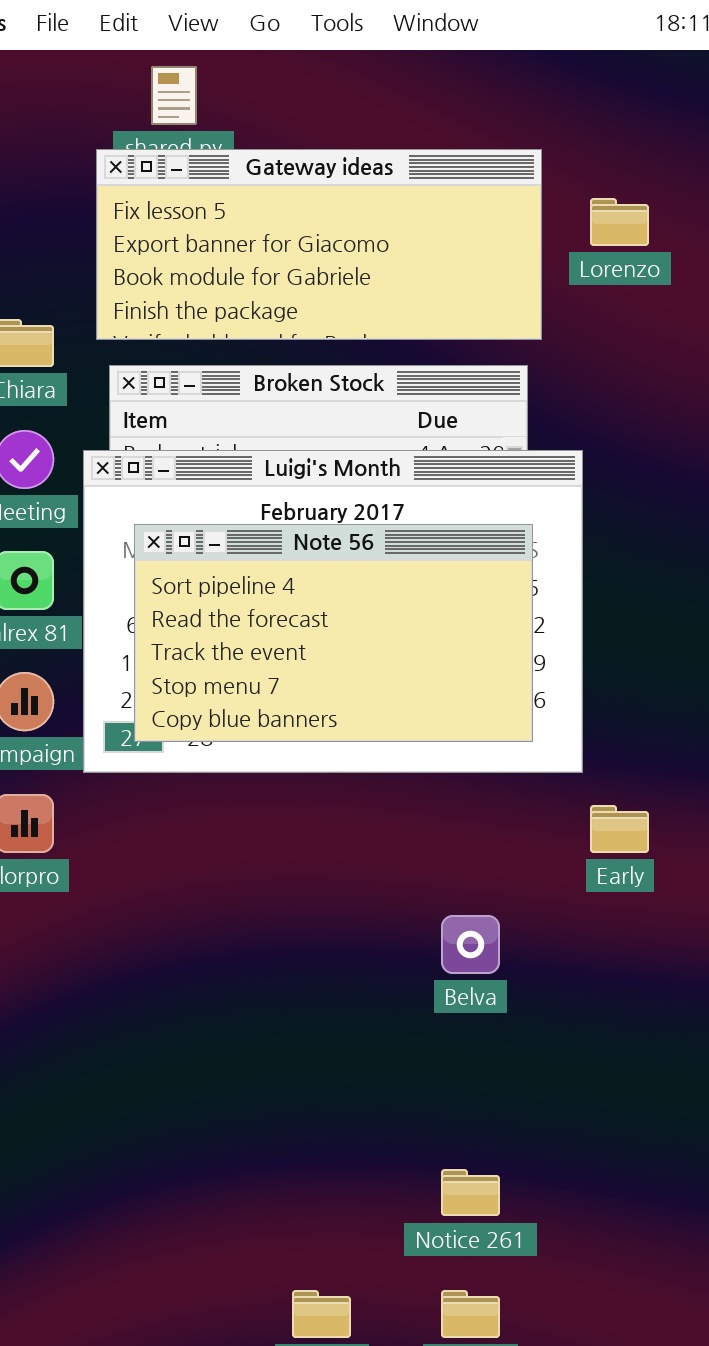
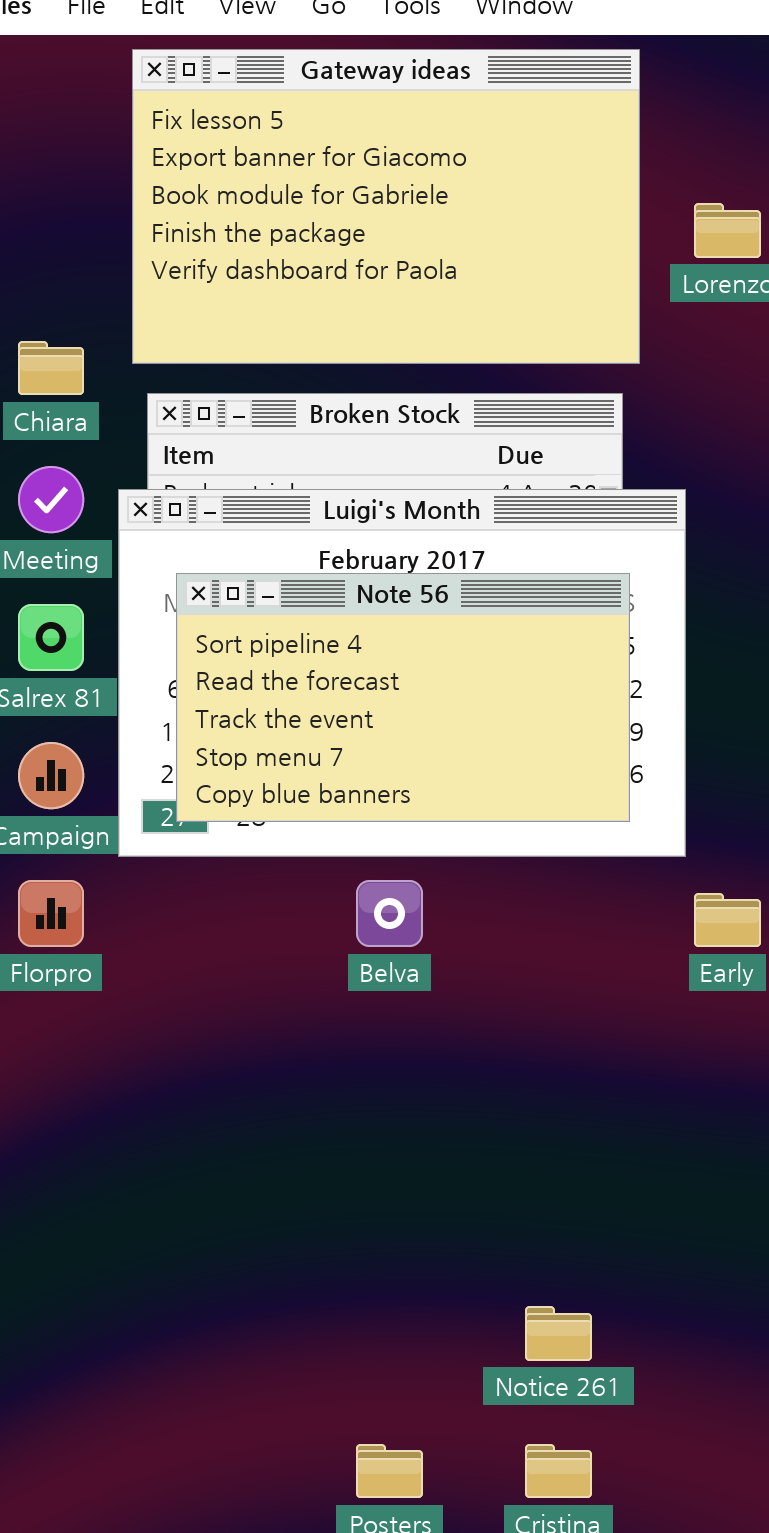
Gateway ideas: [96,149,542,340] -> [132,49,640,364], resized
Belva: [441,915,500,974] -> [356,880,423,947], moved

